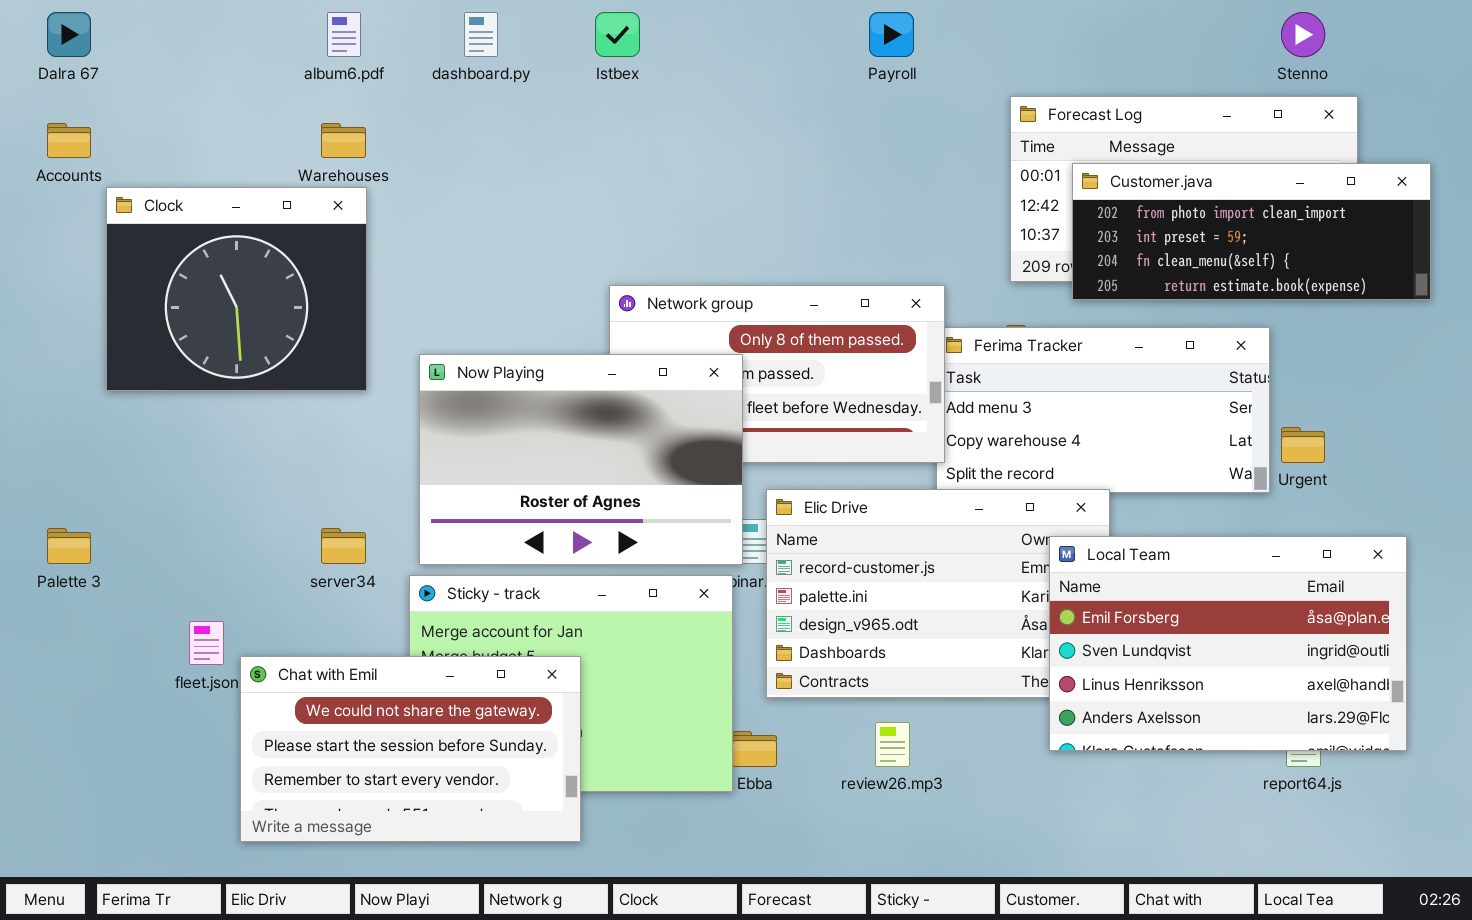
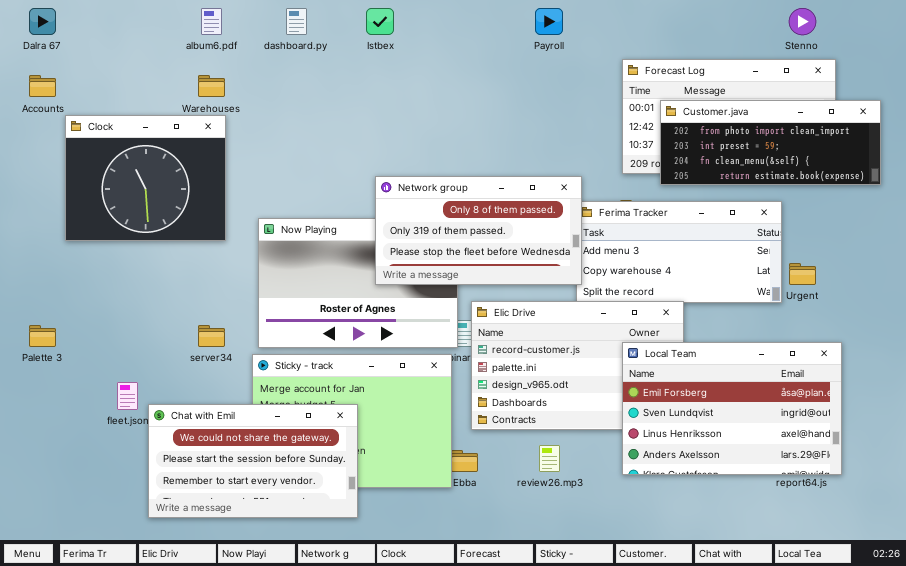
Network group: [609,285,945,463] -> [375,176,582,285], raised
Local Team: [1049,536,1407,751] -> [622,342,842,475], moved

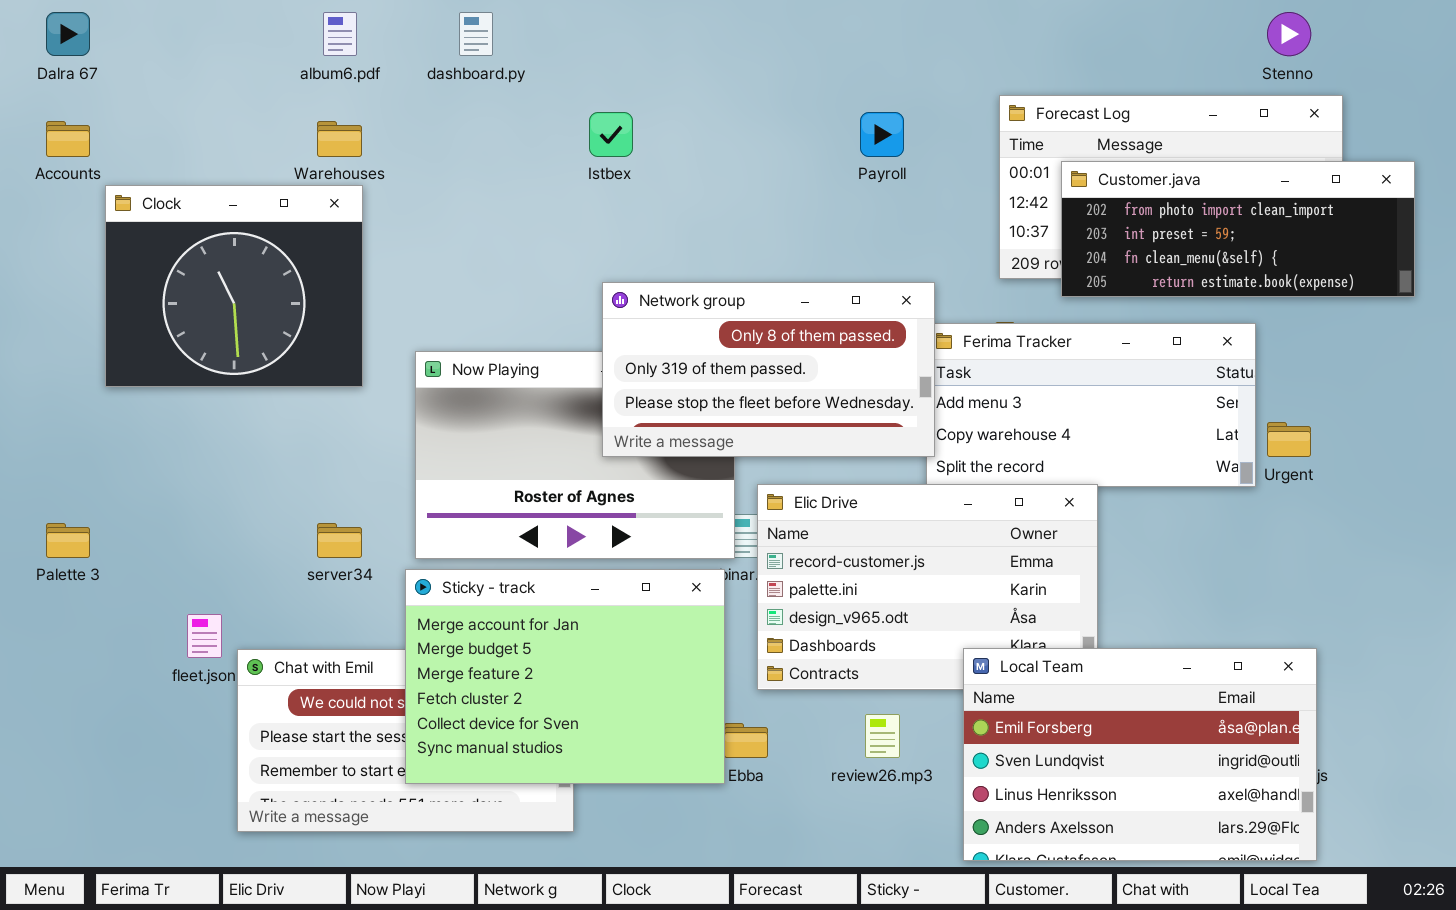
Istbex: [366,8,394,35] -> [589,112,633,157], moved
Payroll: [535,8,563,35] -> [860,112,904,157], moved
Local Team: [622,342,842,475] -> [963,648,1317,861], moved
Sticky - track: [252,354,452,488] -> [405,569,725,784], raised

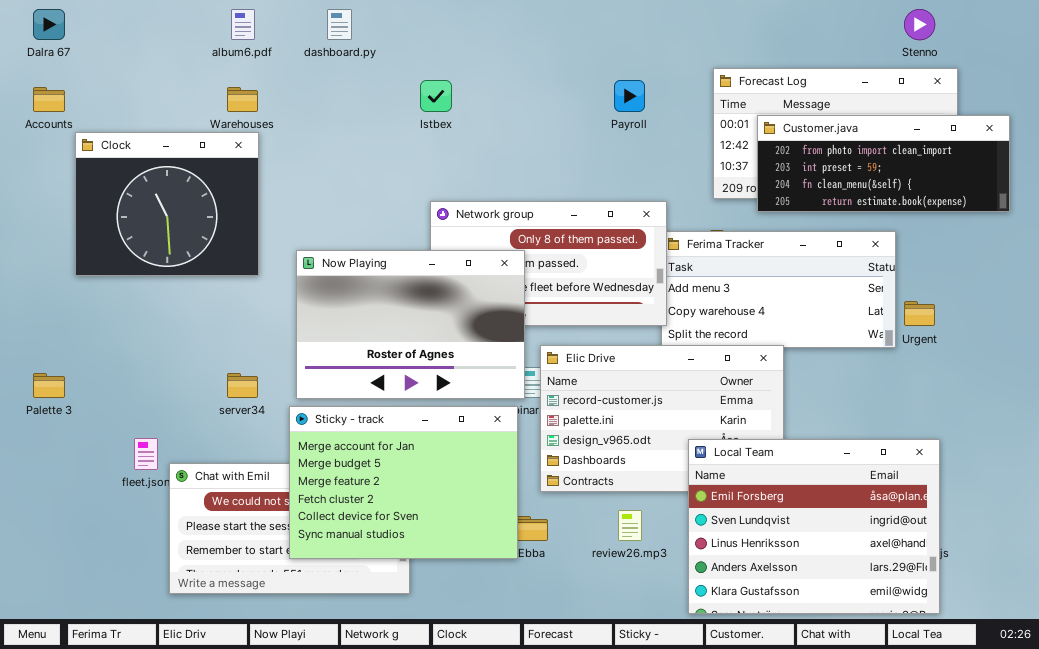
Now Playing: [415,351,735,559] -> [296,250,525,399], raised
Local Team: [963,648,1317,861] -> [688,439,940,614], resized

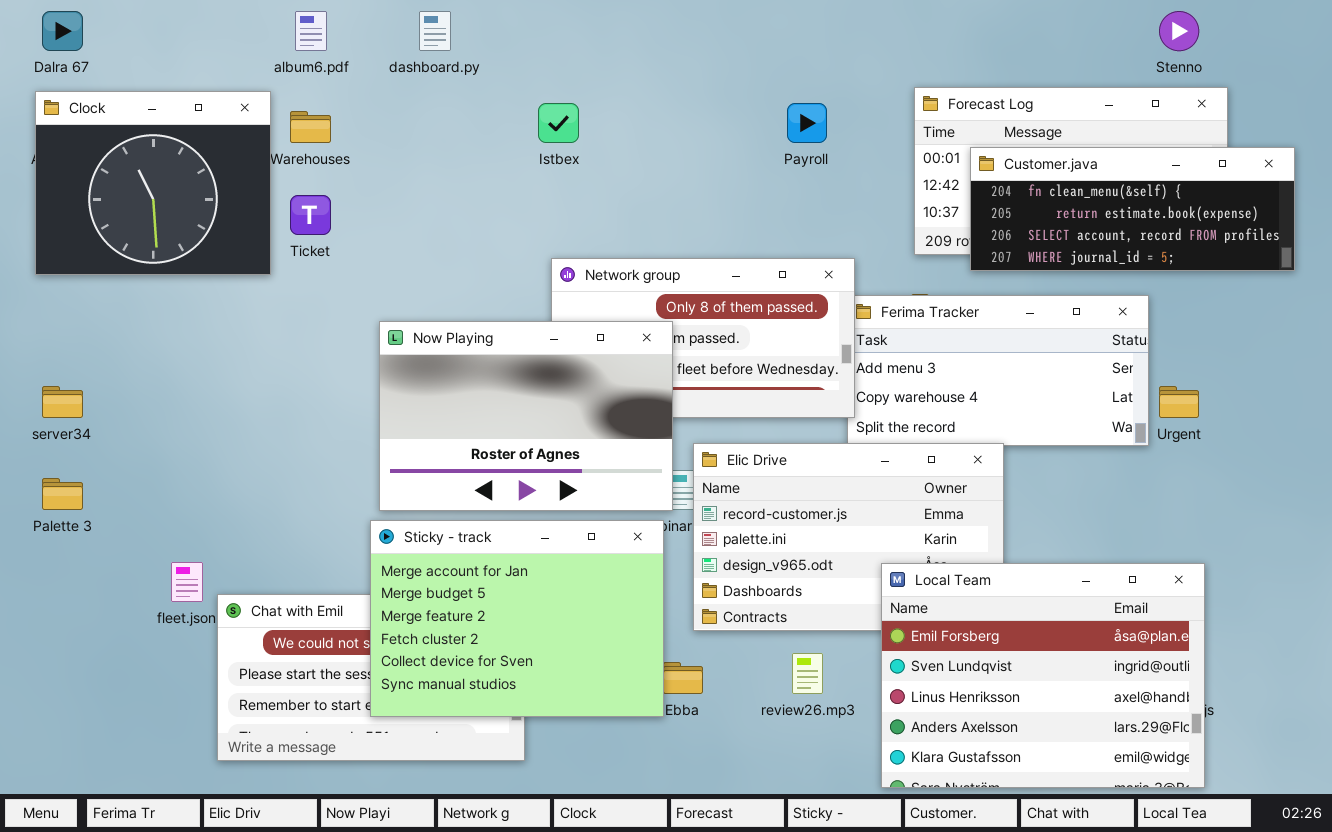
Customer.java: [757,115,1010,212] -> [970,147,1295,271], scrolled down 2 rows
Clock: [75,132,259,276] -> [35,91,271,275], moved
server34: [227,373,258,398] -> [42,386,83,418], moved

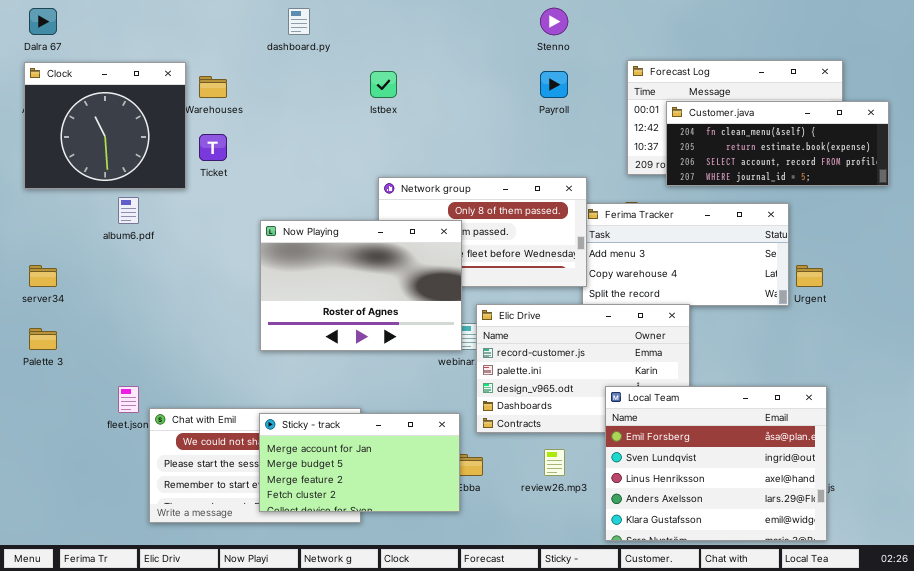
album6.pdf: [295,11,327,51] -> [118,197,139,224], moved
Stenno: [1159,11,1199,51] -> [540,8,568,35], moved
Sticky - track: [370,520,664,717] -> [259,413,460,512], moved, resized

